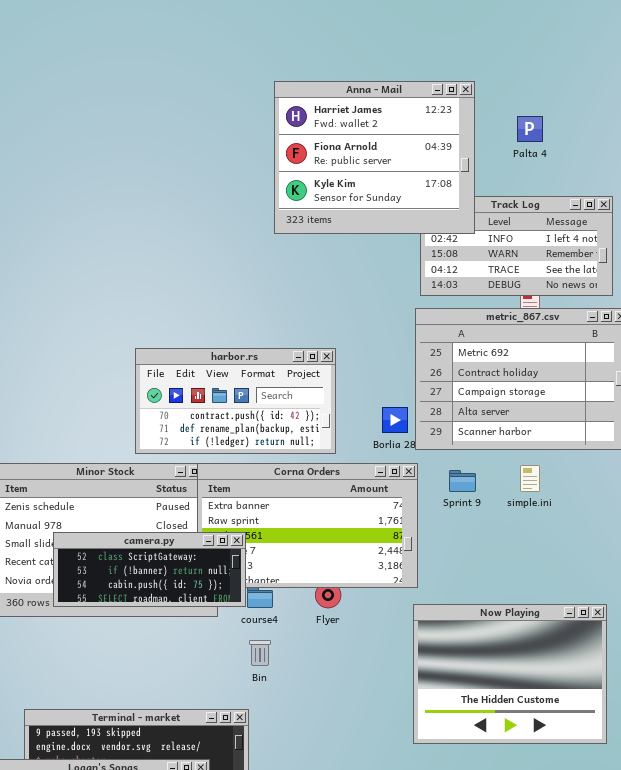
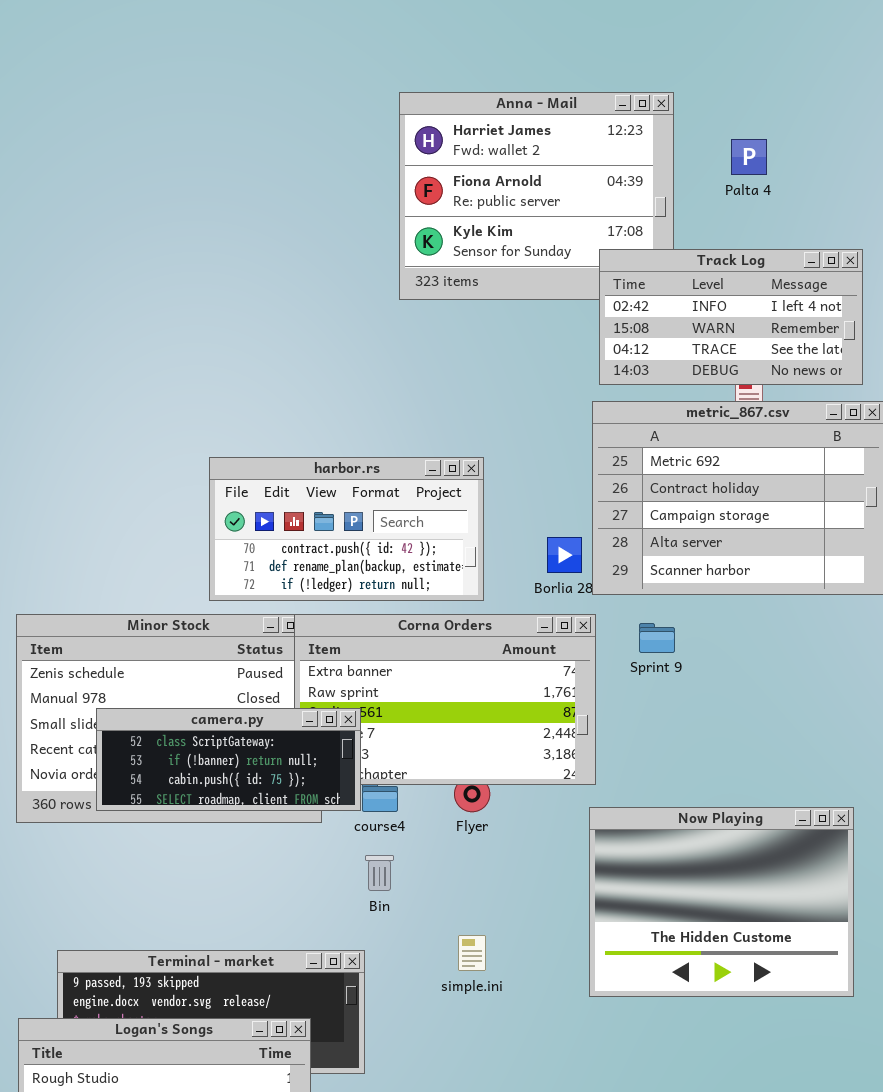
Track Log: [420,196,613,296] -> [599,249,863,385], raised
simple.ini: [520,465,540,492] -> [458,935,486,971], moved

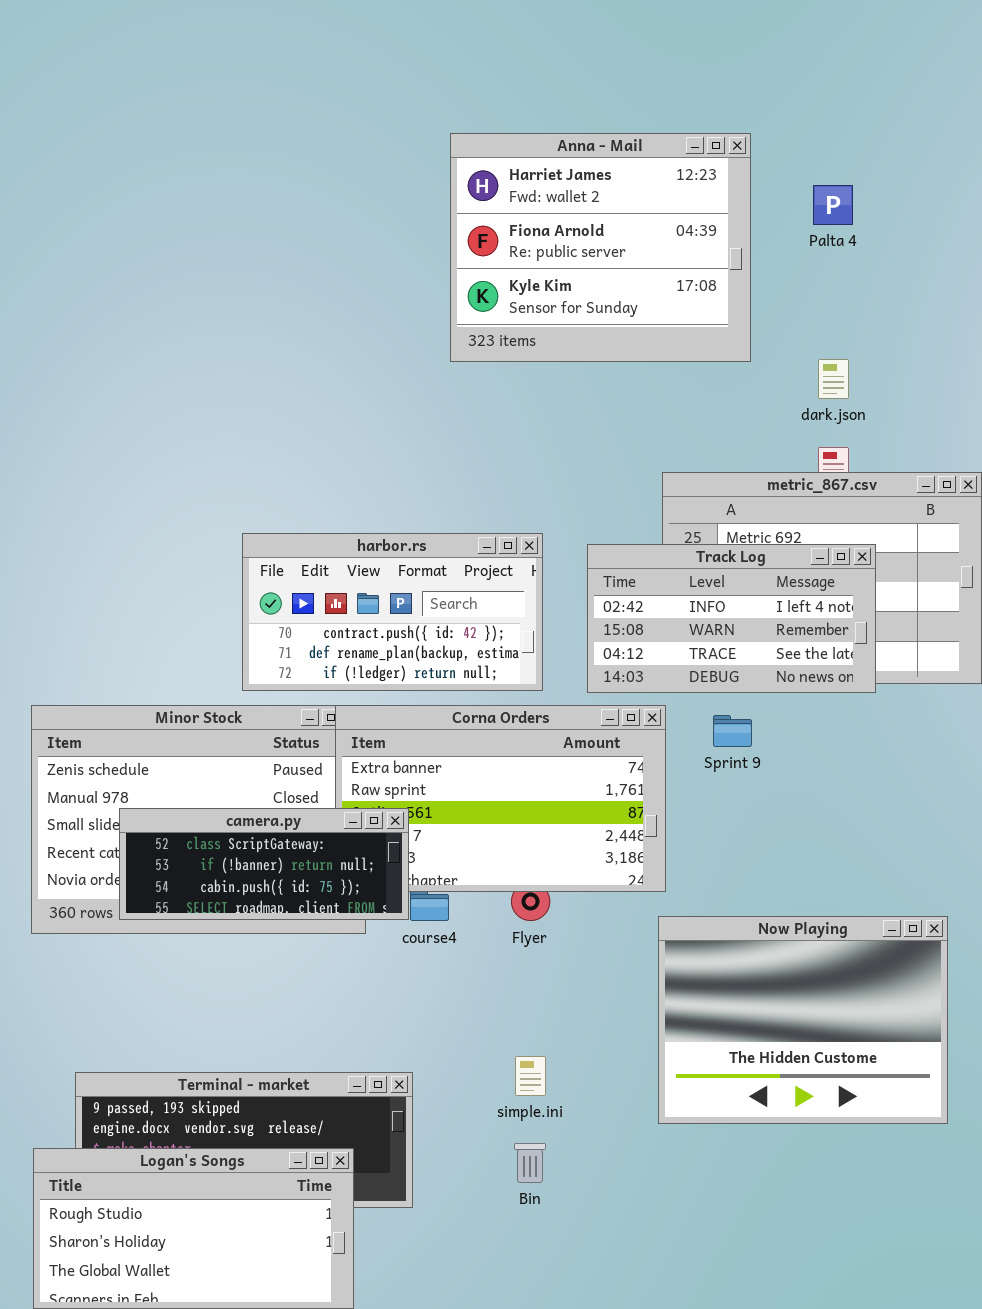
Track Log: [599,249,863,385] -> [587,544,876,693], moved
Bin: [365,855,394,891] -> [514,1143,546,1183], moved

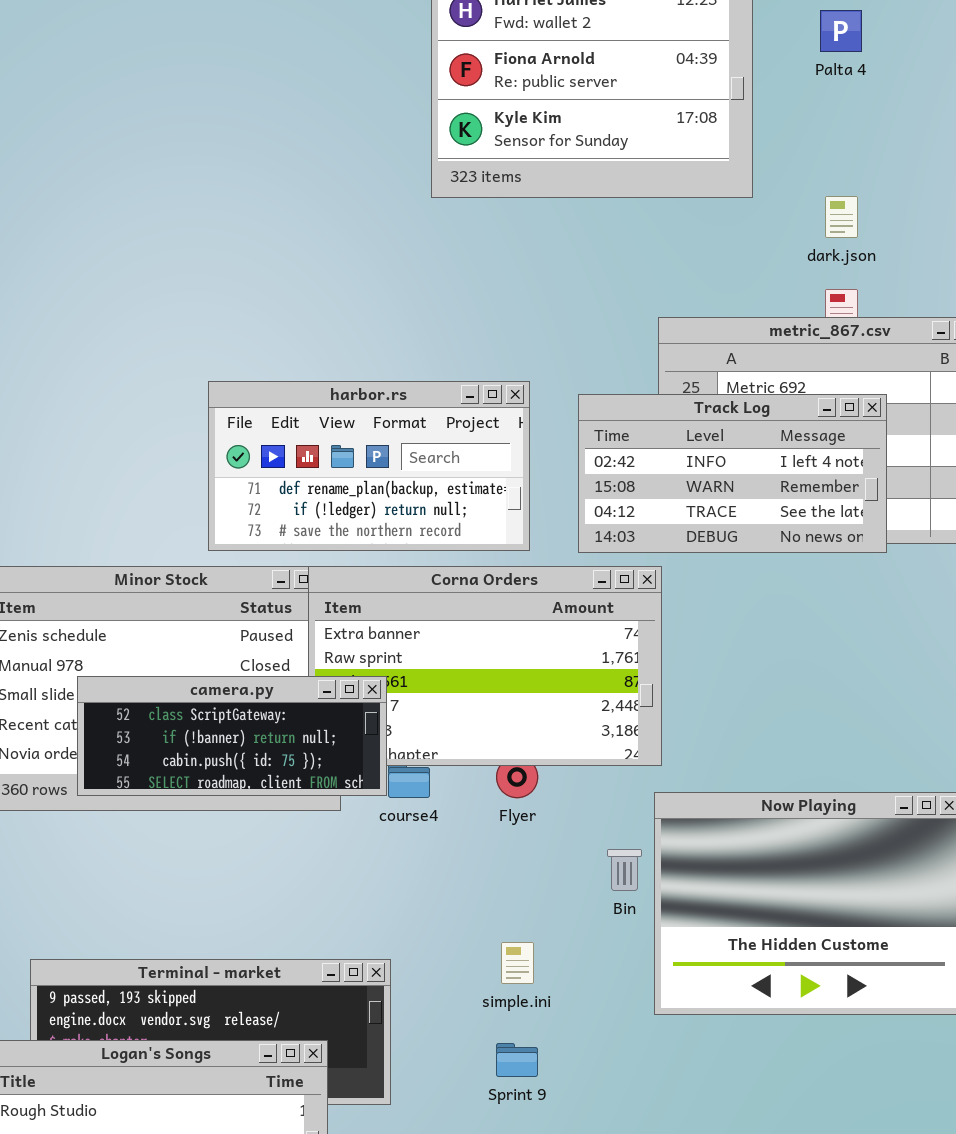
harbor.rs: [242,533,543,691] -> [208,381,530,551], scrolled down 1 row
Sprint 9: [713,715,752,747] -> [496,1043,538,1077], moved
Bin: [514,1143,546,1183] -> [607,849,642,891], moved

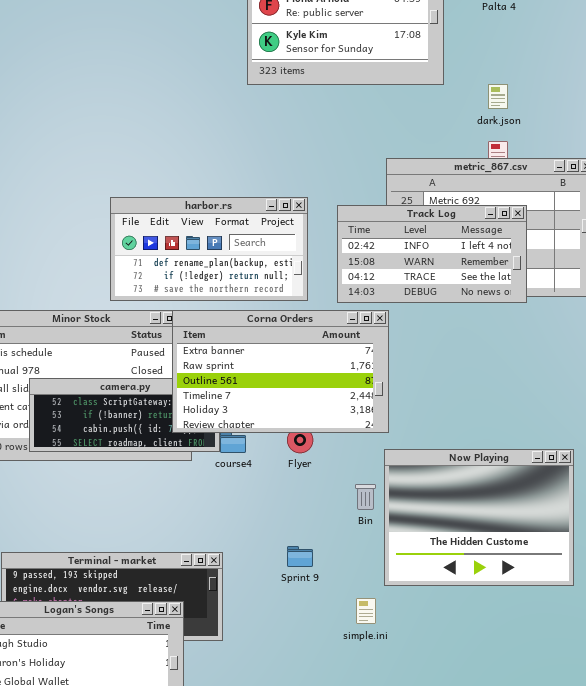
Corna Orders: [308,566,662,766] -> [172,310,389,433], raised
simple.ini: [501,942,534,984] -> [356,598,376,624], moved
Sprint 9: [496,1043,538,1077] -> [287,546,313,567], moved

